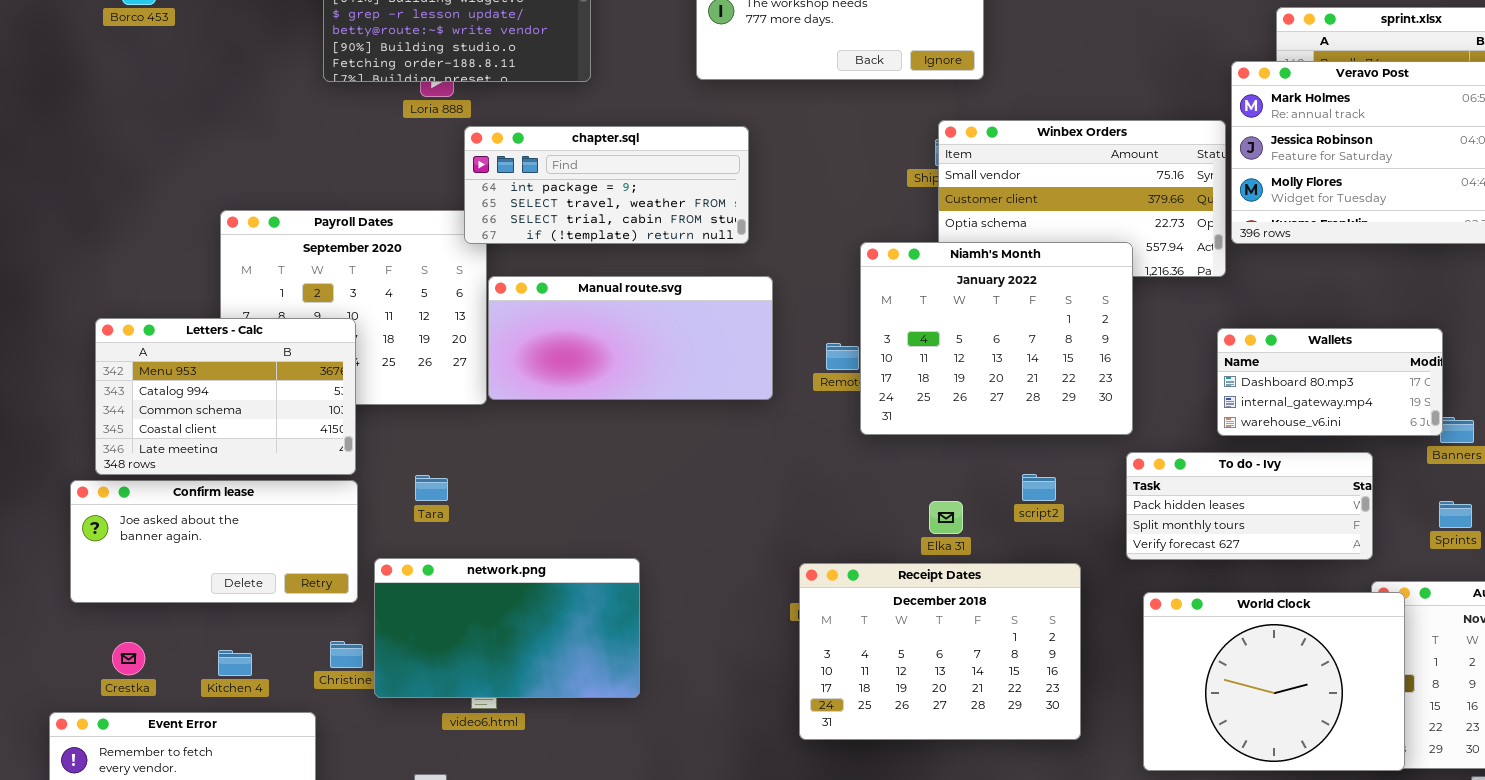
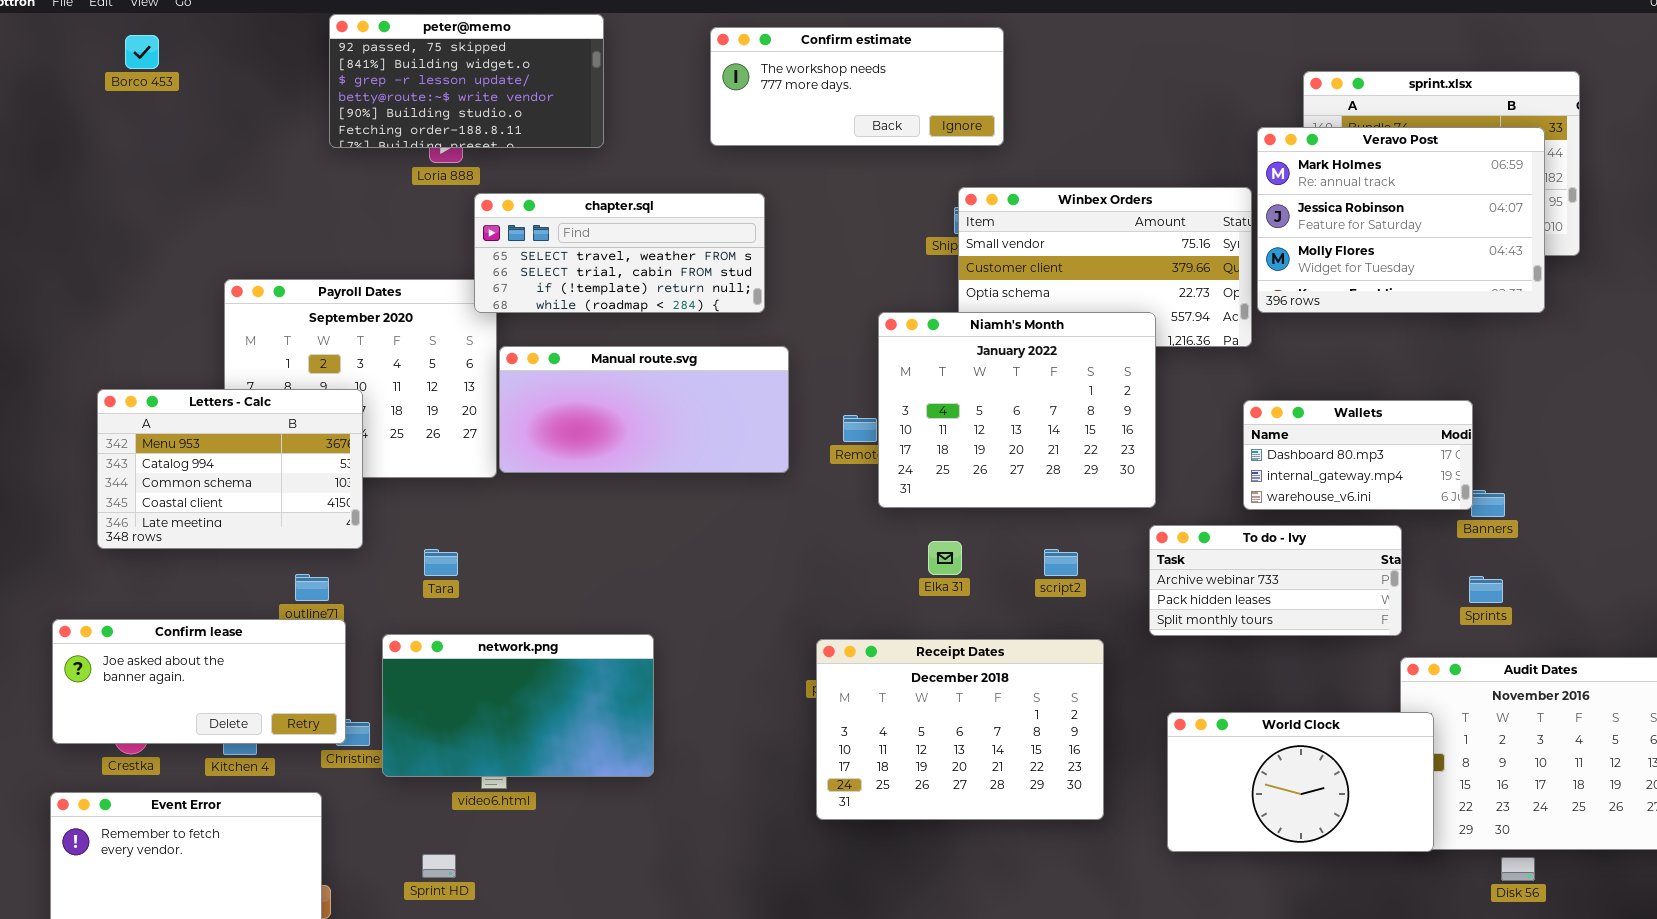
chapter.sql: [464,126,749,244] -> [474,193,765,313], scrolled down 1 row
To do - Ivy: [1126,452,1373,560] -> [1149,525,1402,636], scrolled up 1 row
Confirm lease: [70,480,358,603] -> [52,619,346,744], moved
Elka 31: [929,501,963,534] -> [928,541,962,575], moved
World Clock: [1143,592,1405,771] -> [1167,712,1434,852], resized

